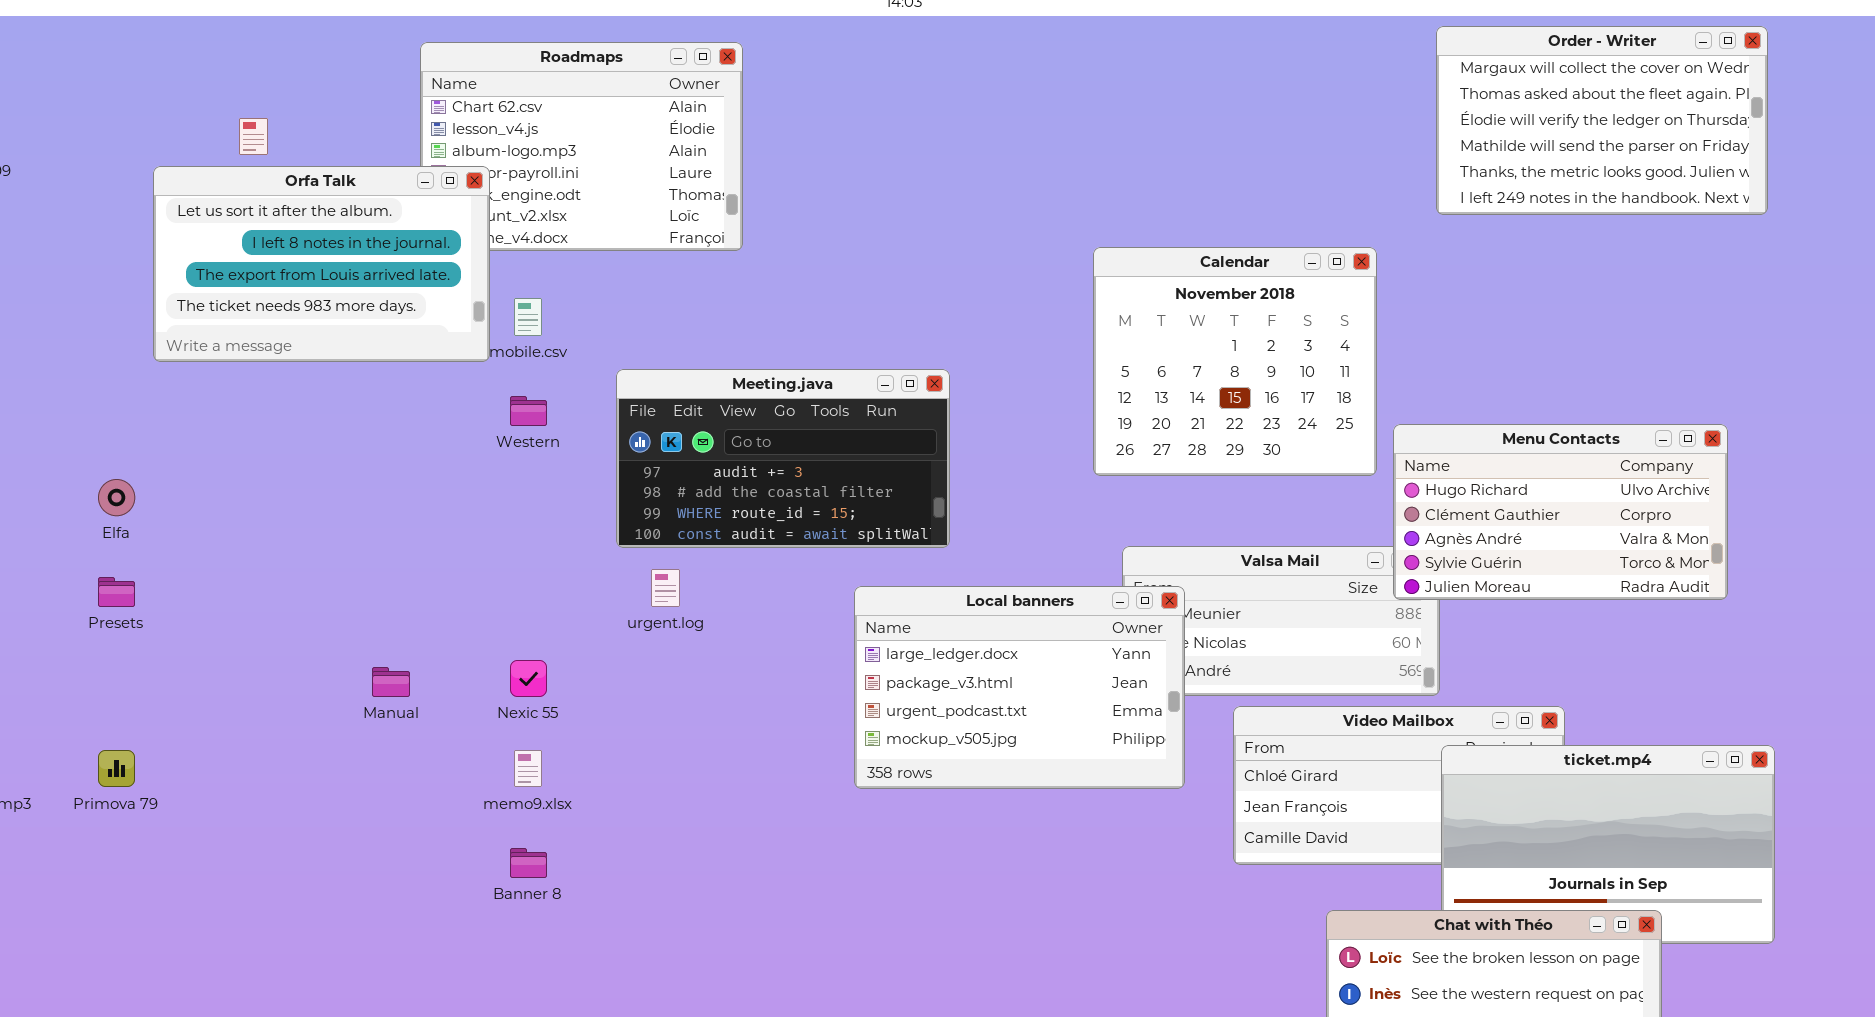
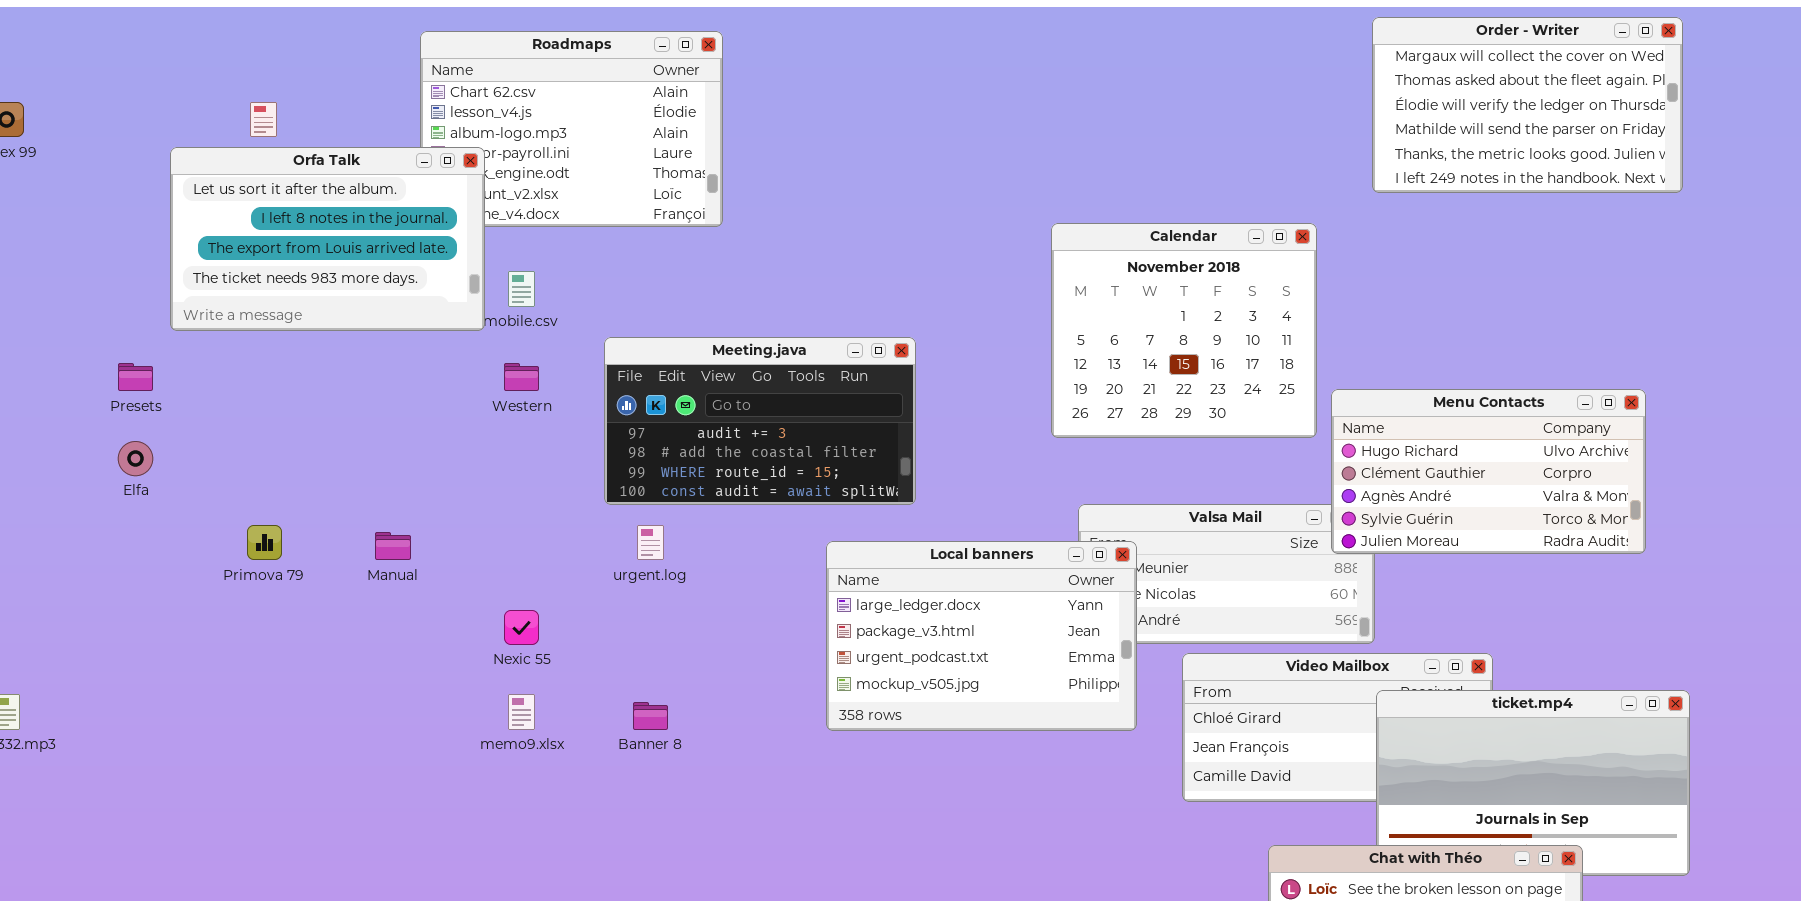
Presets: [98,577,135,607] -> [118,363,153,391], moved
Manual: [372,667,410,697] -> [375,532,411,560], moved
Primova 79: [98,750,135,787] -> [247,525,282,560], moved
Banner 8: [510,848,547,878] -> [633,702,668,730], moved

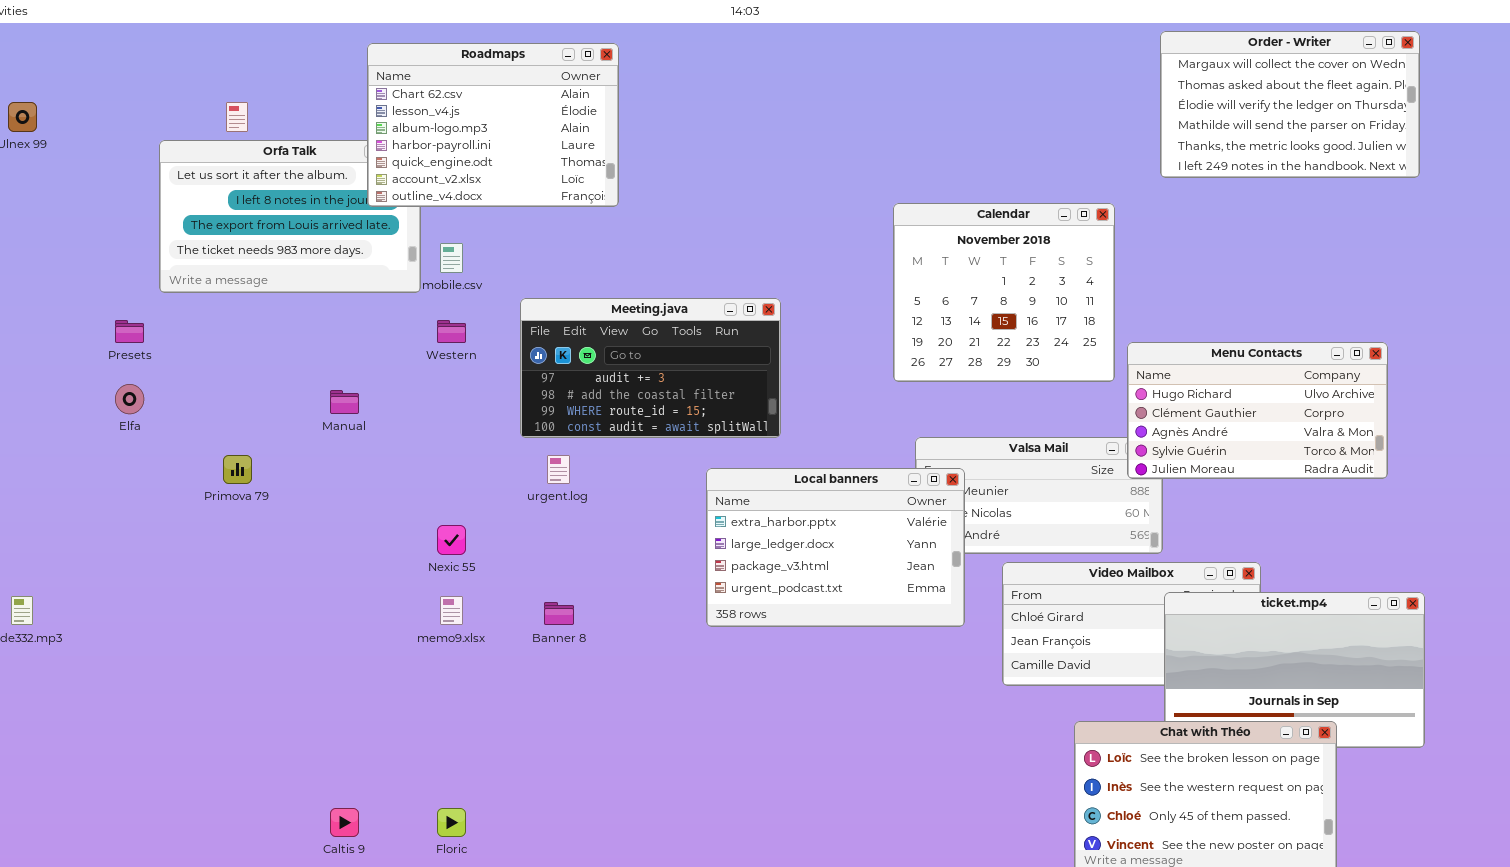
Roadmaps: [420,31,723,227] -> [367,43,619,207], raised
Manual: [375,532,411,560] -> [330,390,359,414], moved
Local banners: [826,541,1137,731] -> [706,468,965,627], scrolled up 1 row

